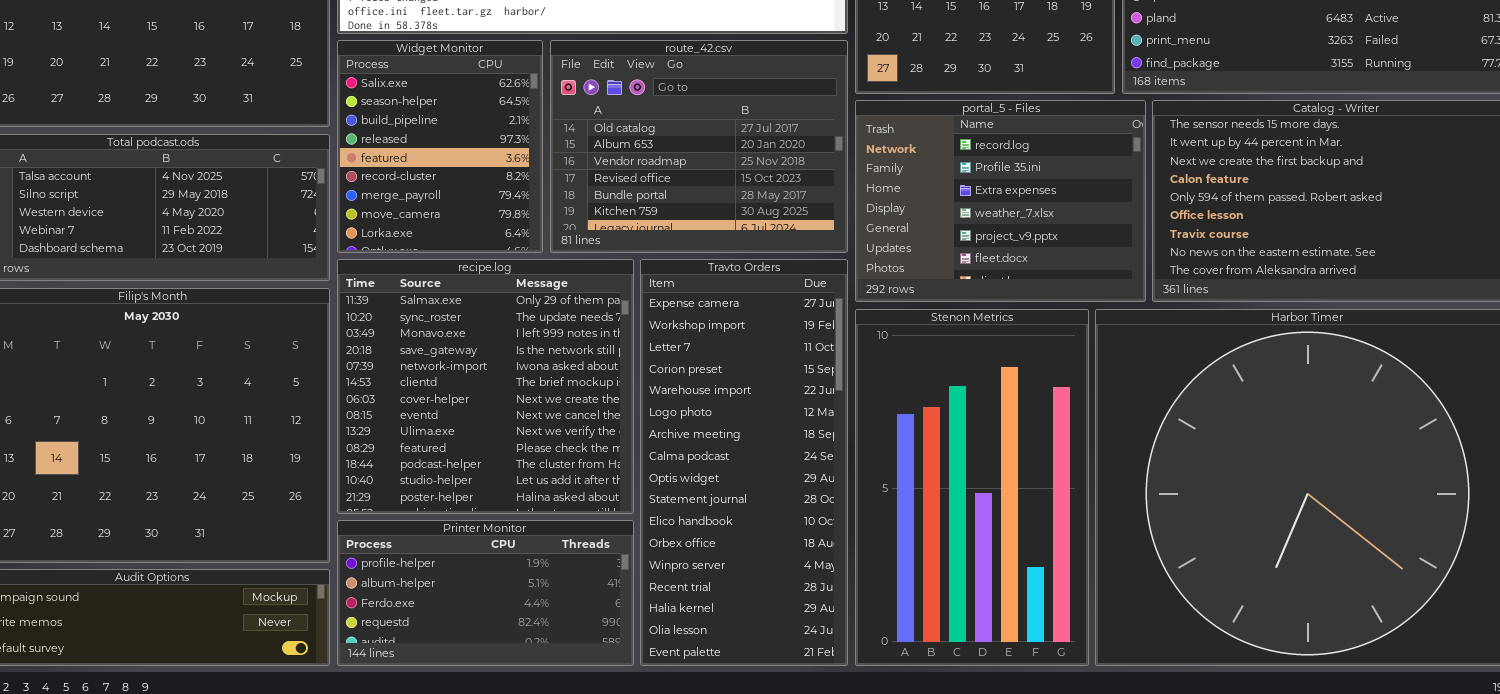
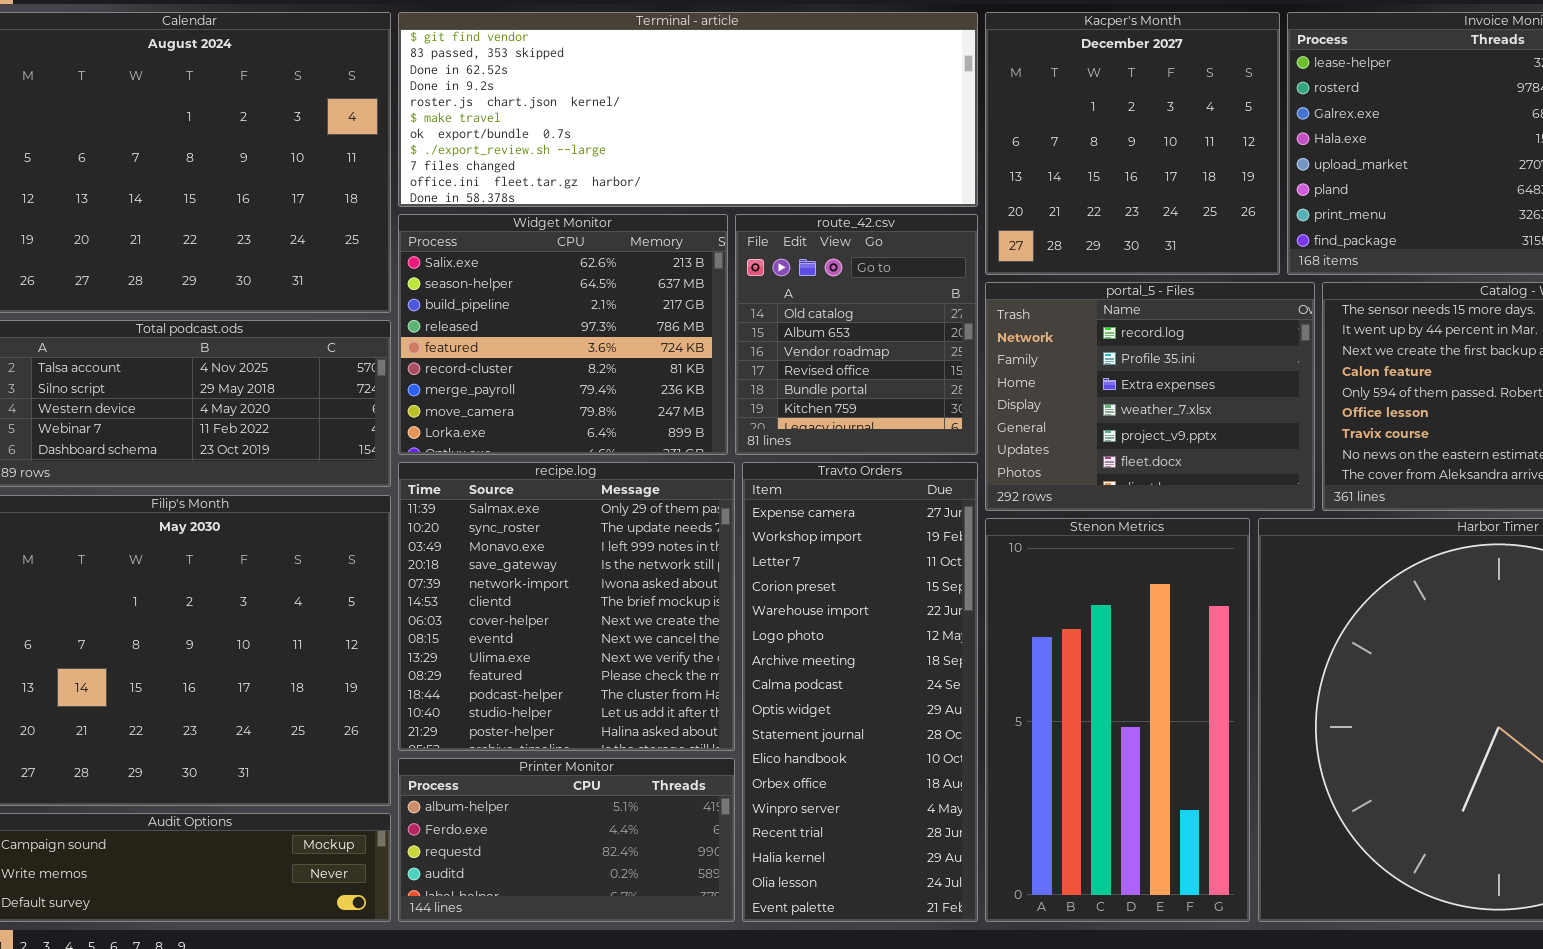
Widget Monitor: [337,40,543,253] -> [398,214,728,455], resized
route_42.csv: [550,40,848,253] -> [735,214,978,455], resized
Printer Monitor: [337,520,634,666] -> [398,758,735,922], scrolled down 1 row

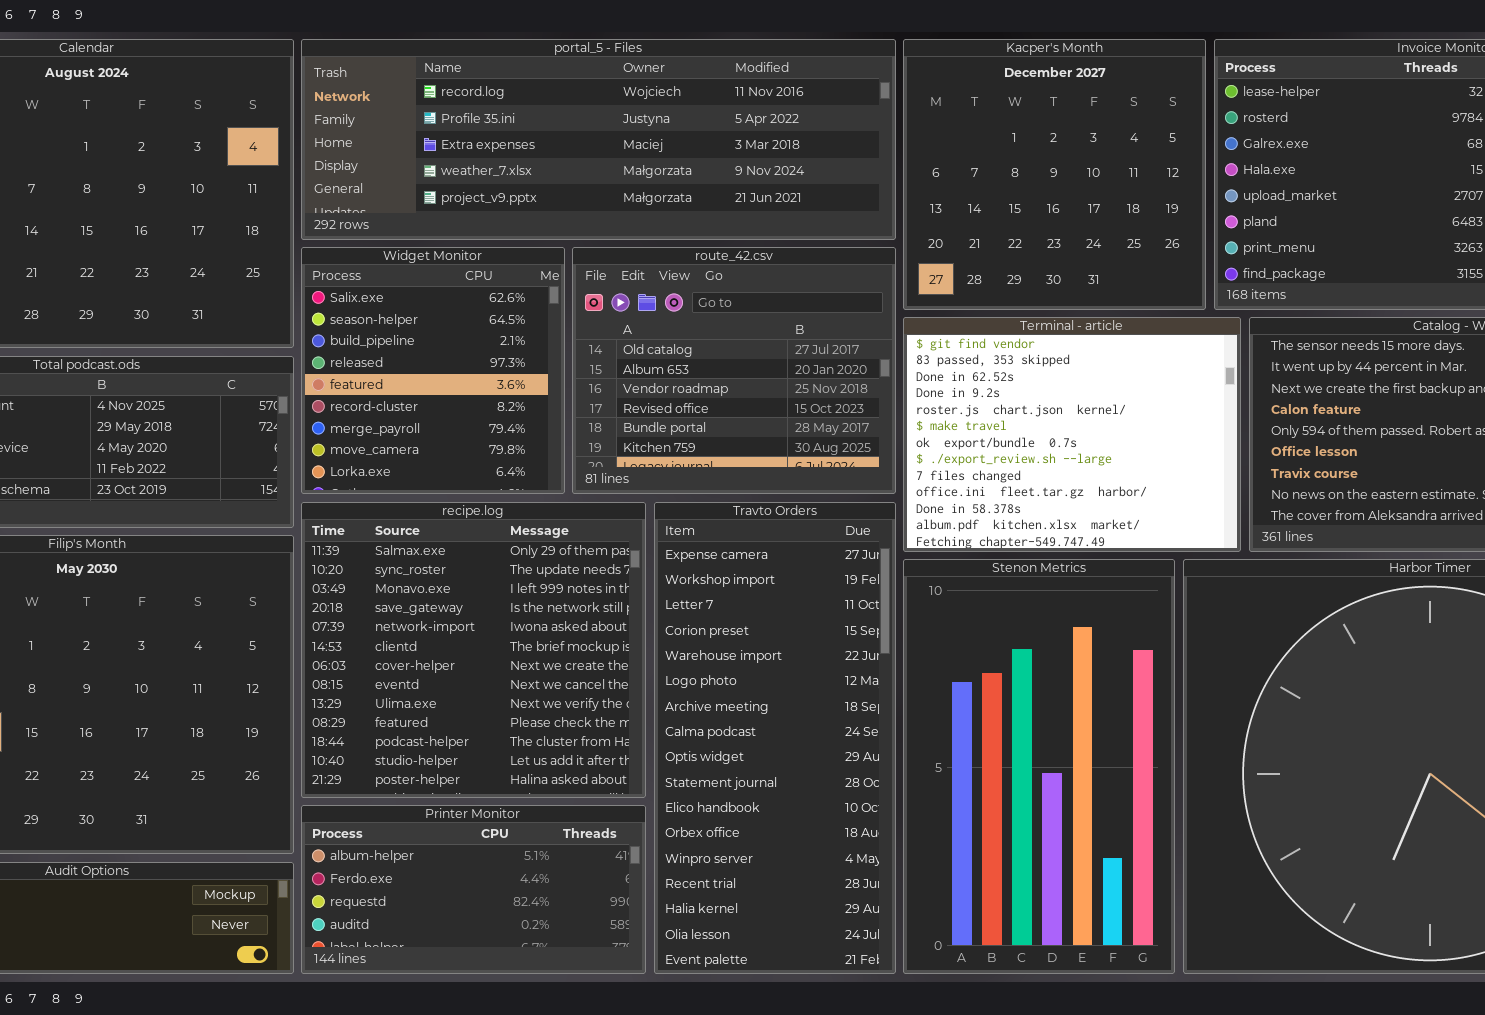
Terminal - article: [398,12,978,207] -> [903,317,1241,552], moved, resized
Widget Monitor: [398,214,728,455] -> [301,247,565,494], resized
route_42.csv: [735,214,978,455] -> [572,247,896,494], resized
portal_5 - Files: [985,282,1315,511] -> [301,39,896,240], moved, resized

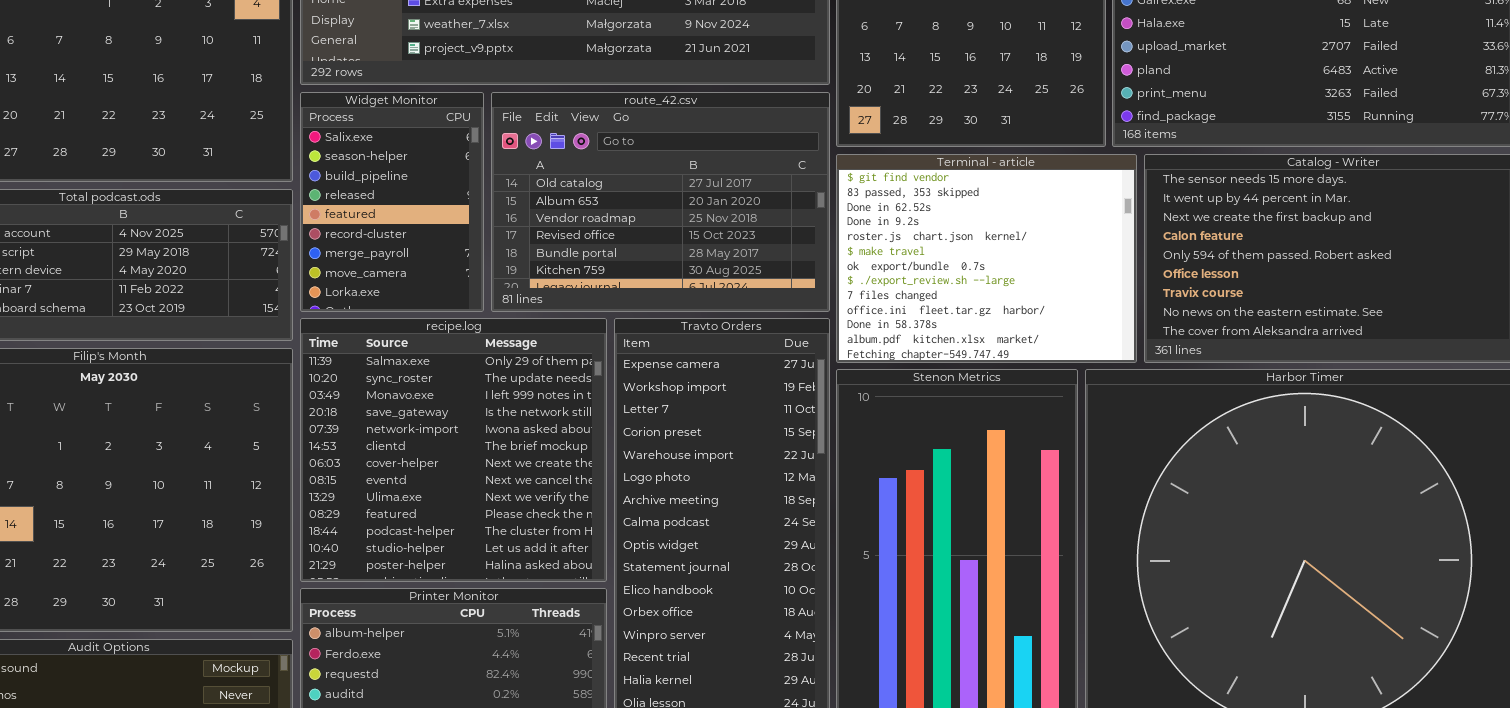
Widget Monitor: [301,247,565,494] -> [300,92,484,312], resized
route_42.csv: [572,247,896,494] -> [491,92,830,312], resized

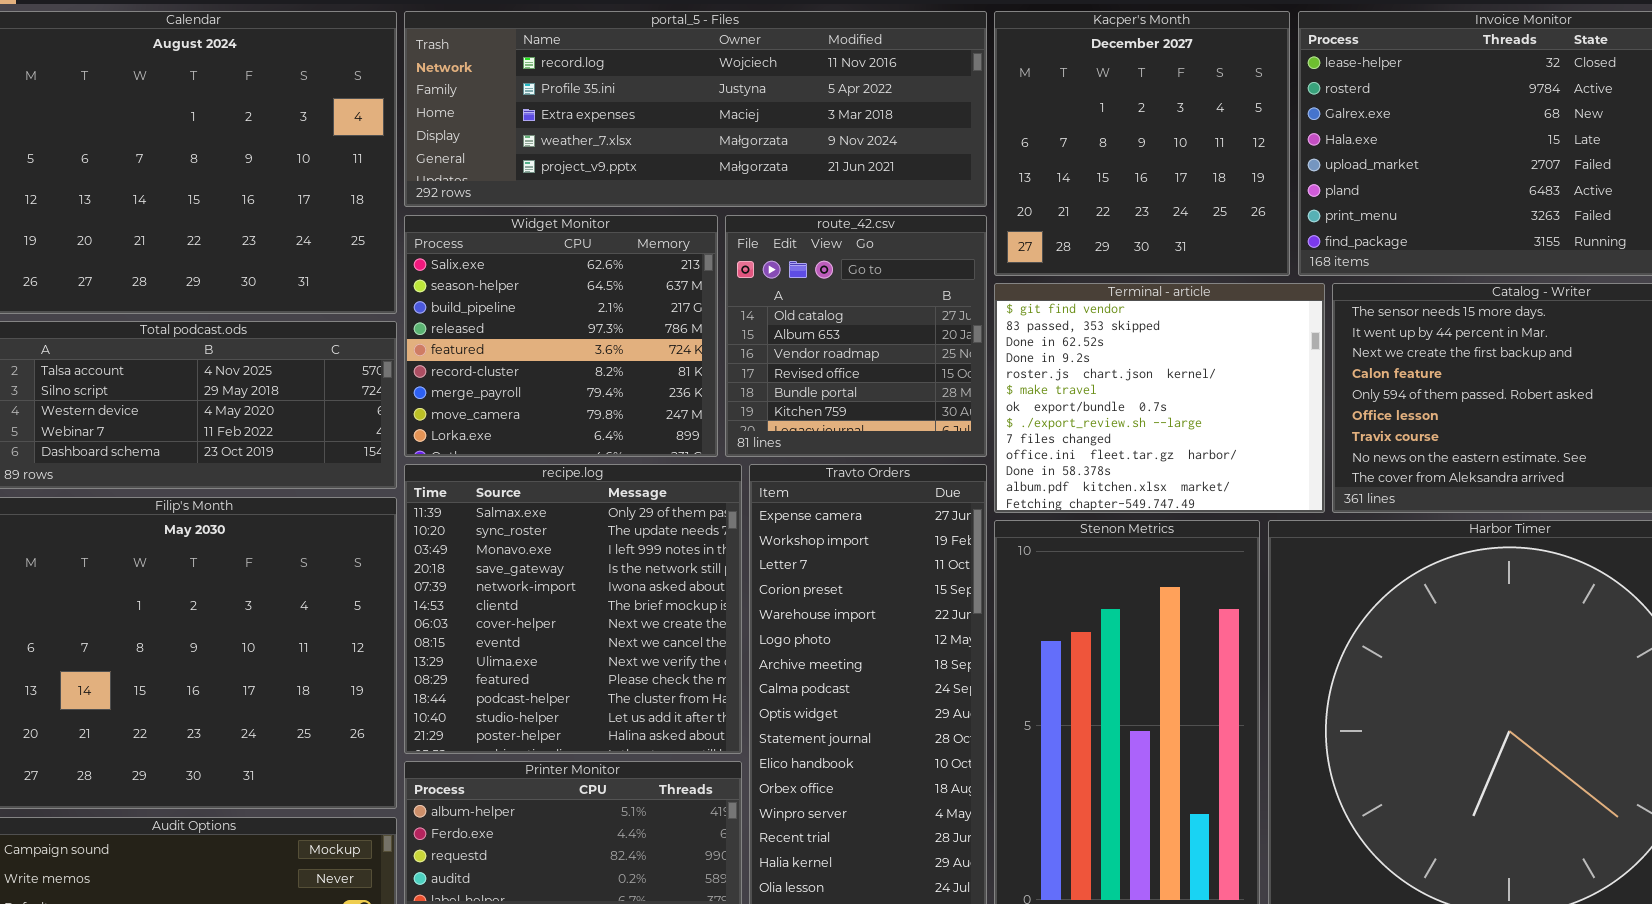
Widget Monitor: [300,92,484,312] -> [404,215,718,457], resized
route_42.csv: [491,92,830,312] -> [725,215,987,457], resized

